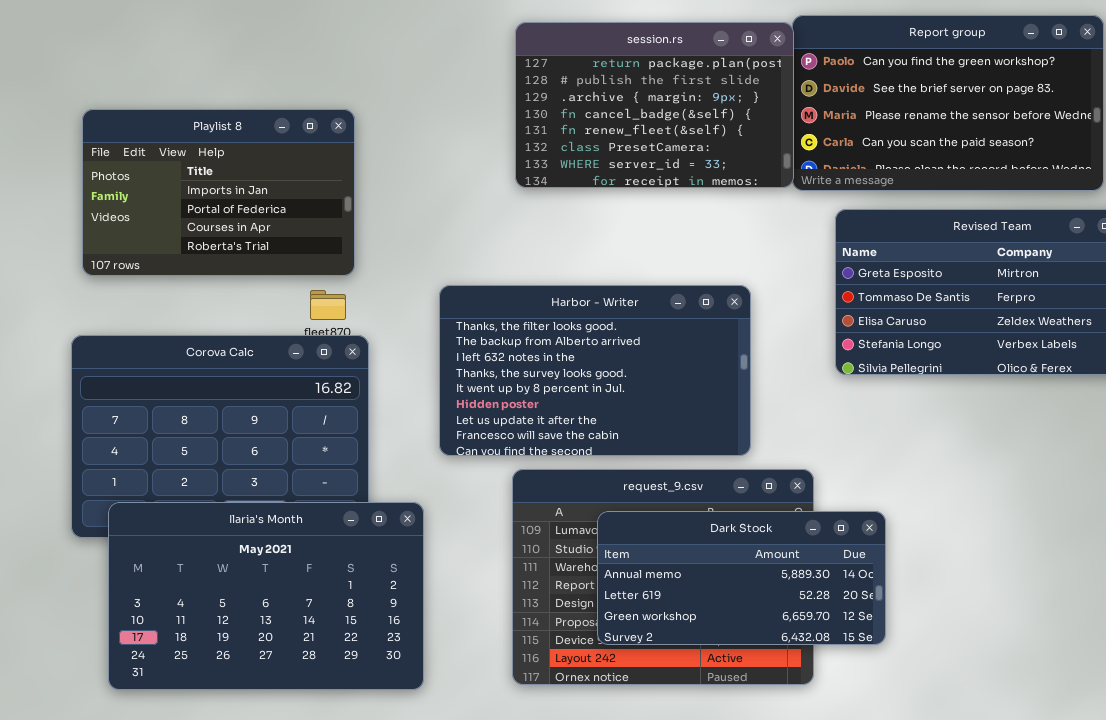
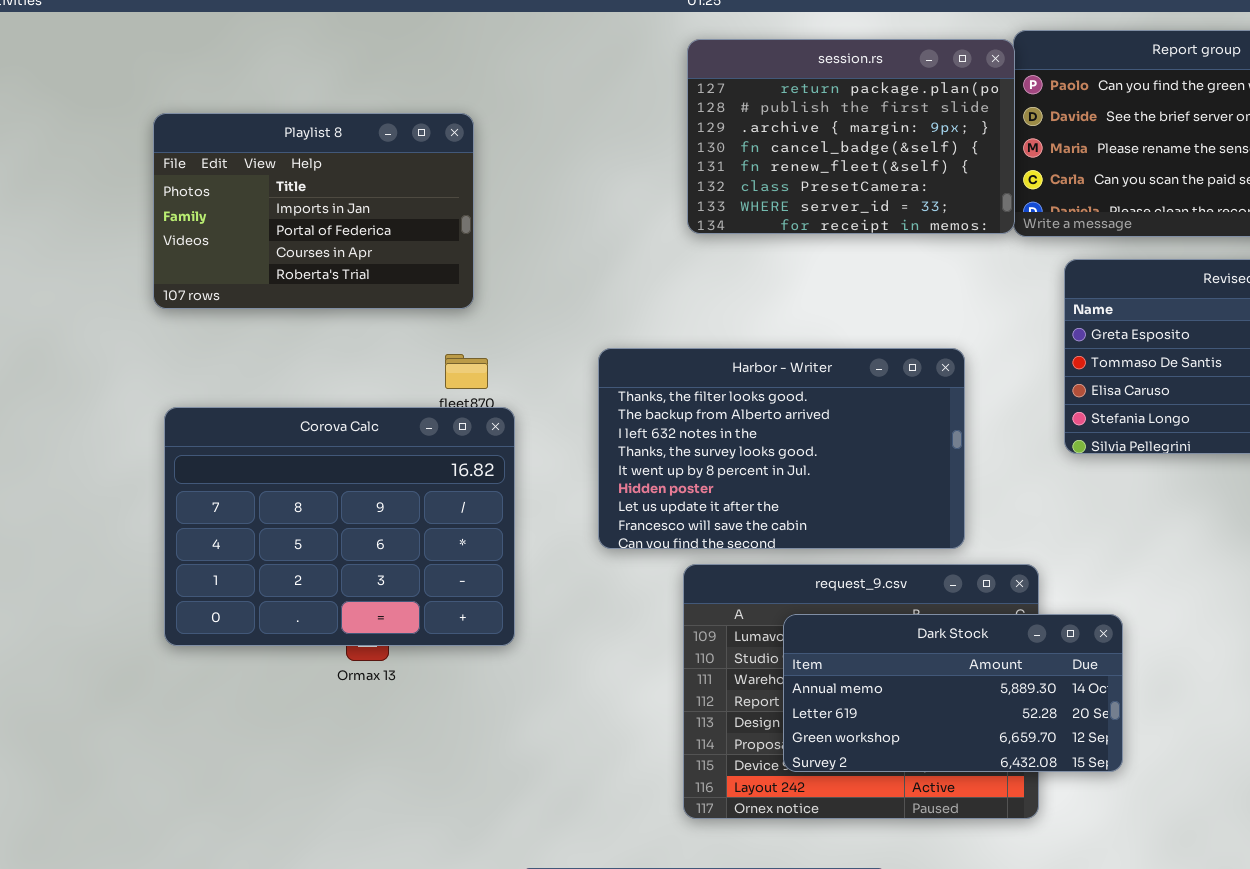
Playlist 8: [82,109,355,276] -> [153,113,474,309], moved
Ilaria's Month: [108,502,424,690] -> none, closed

